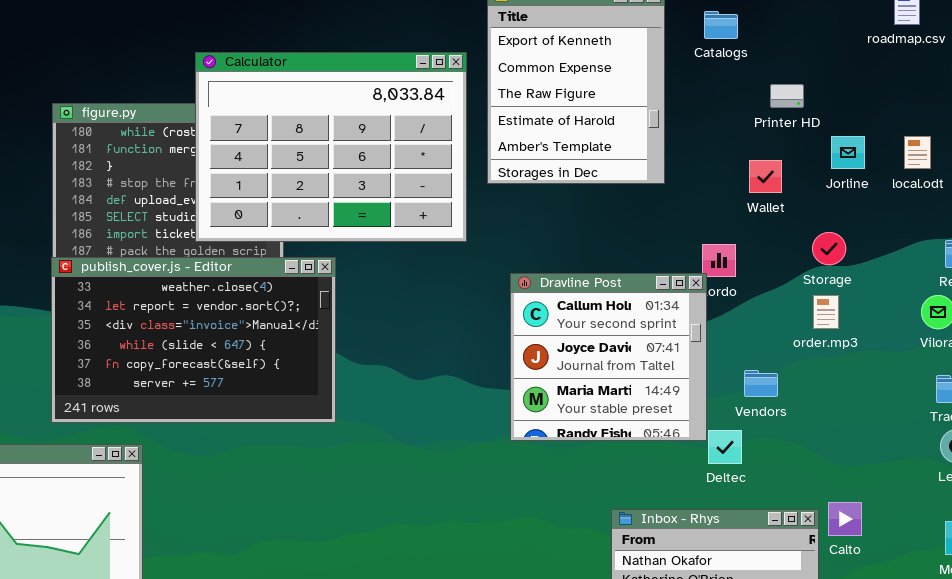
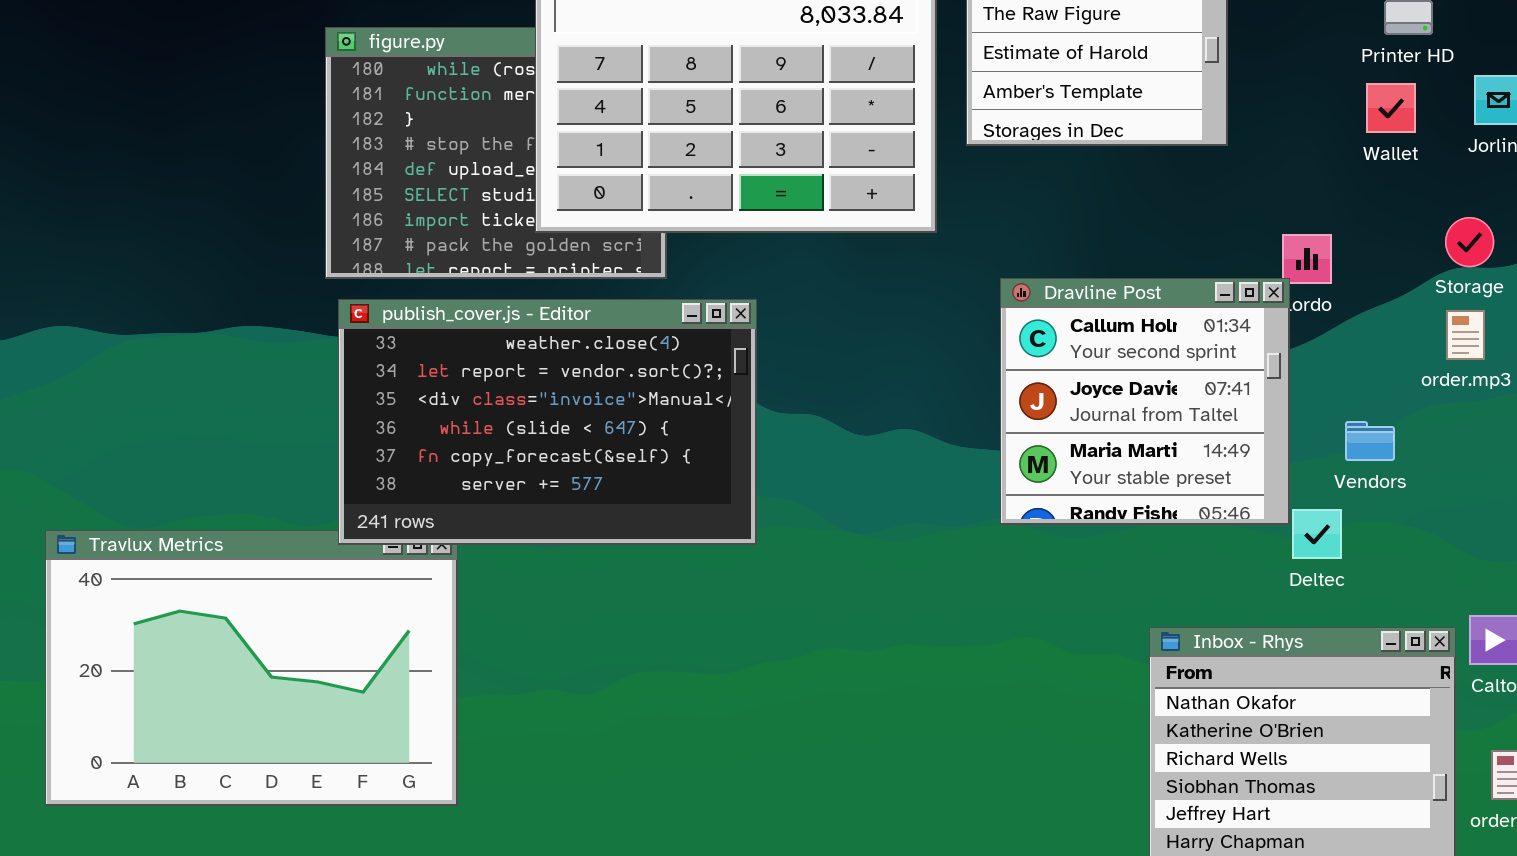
Wallet: [749,160,782,193] -> [1366,83,1416,133], moved
publish_cover.js - Editor: [51,257,336,423] -> [338,299,757,545], moved

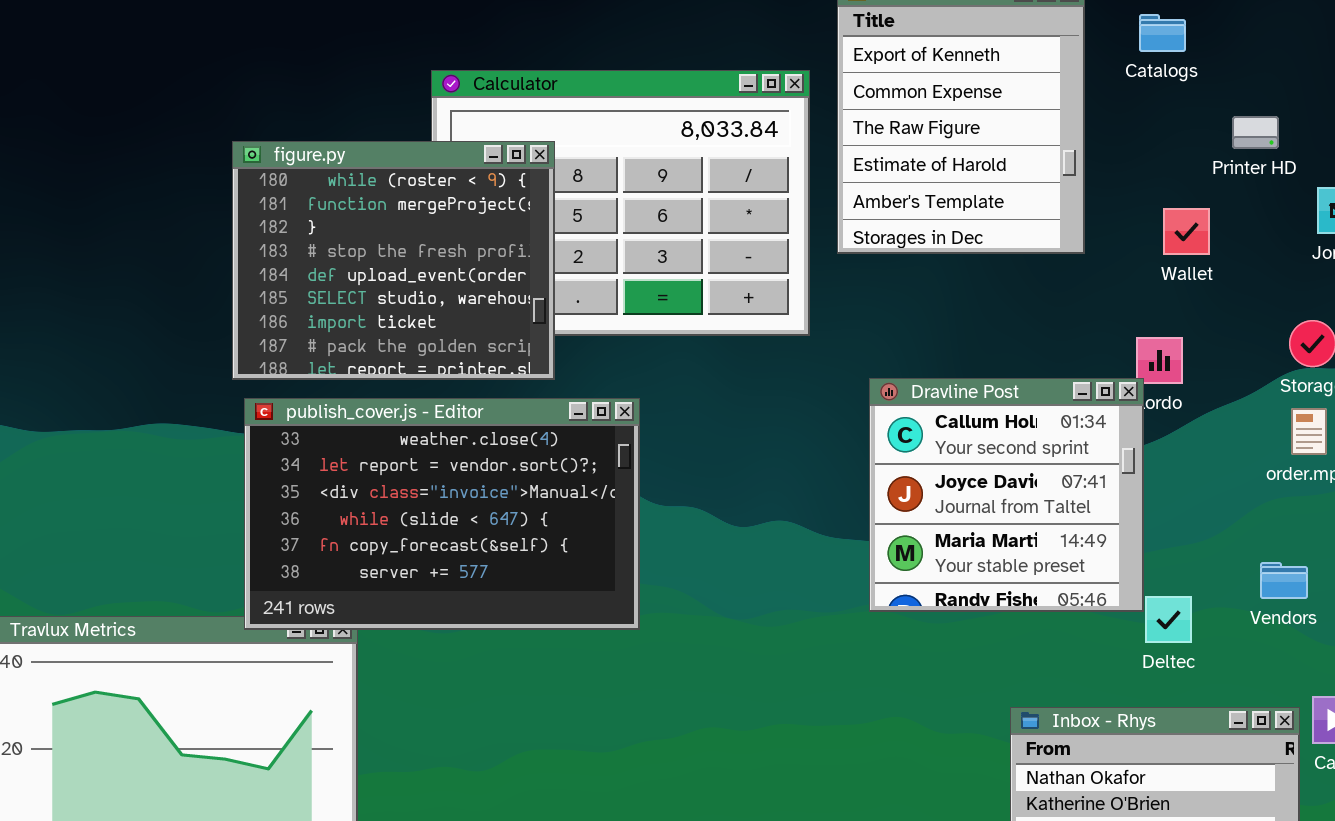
figure.py: [325,27,667,279] -> [232,141,555,380], raised
Wallet: [1366,83,1416,133] -> [1163,208,1210,255], moved
Vendors: [1345,421,1395,461] -> [1260,562,1308,599], moved

